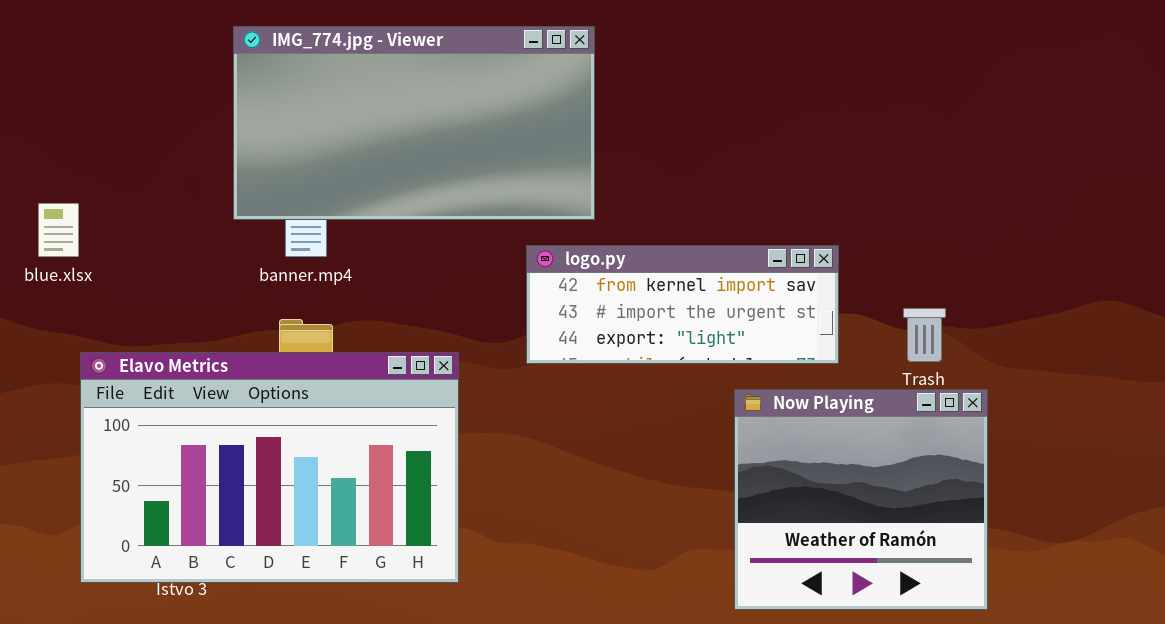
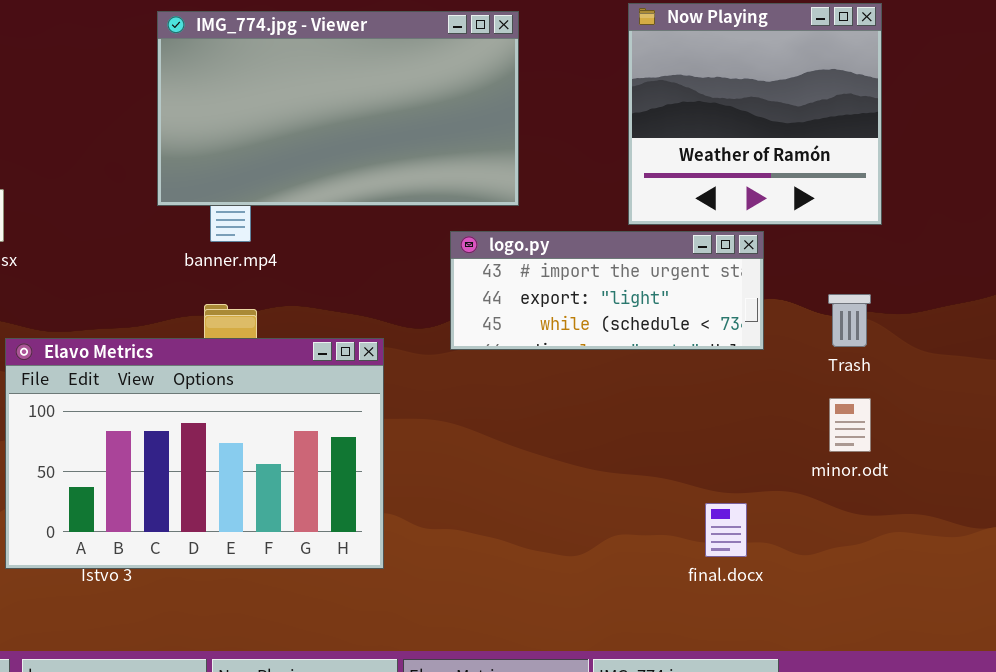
logo.py: [526,245,839,364] -> [450,231,764,350], scrolled down 1 row
Now Playing: [734,389,988,610] -> [628,3,882,225], moved

